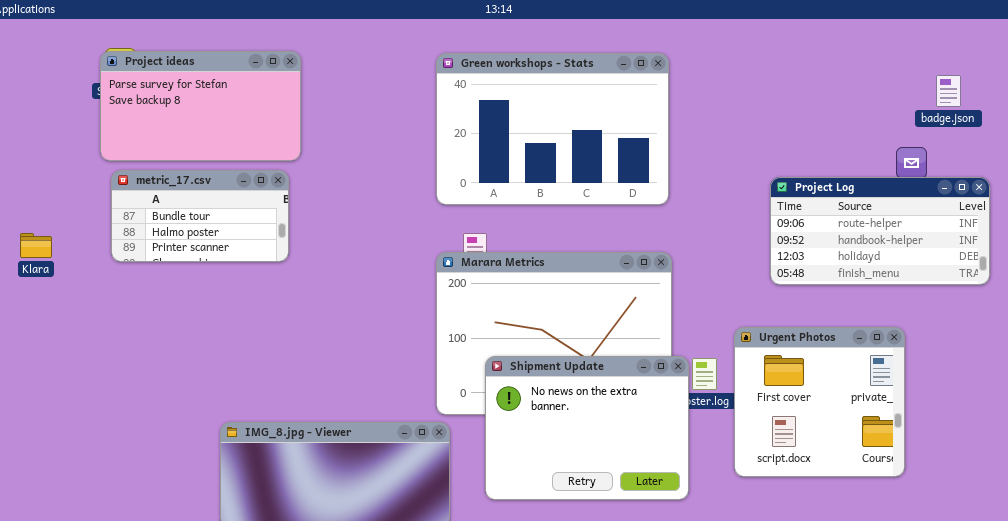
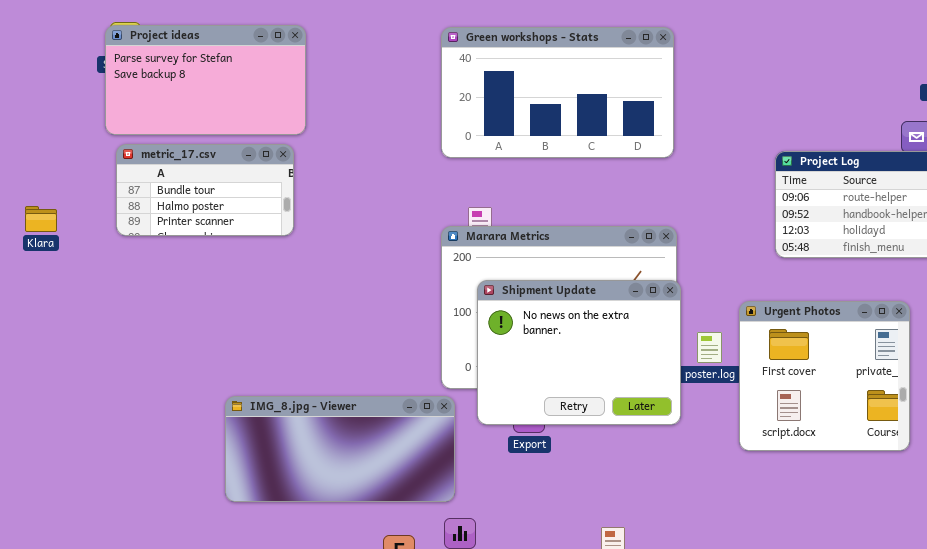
Green workshops - Stats: [436,53,669,205] -> [441,27,674,158], resized
Shipment Update: [485,356,689,500] -> [477,280,681,425], moved

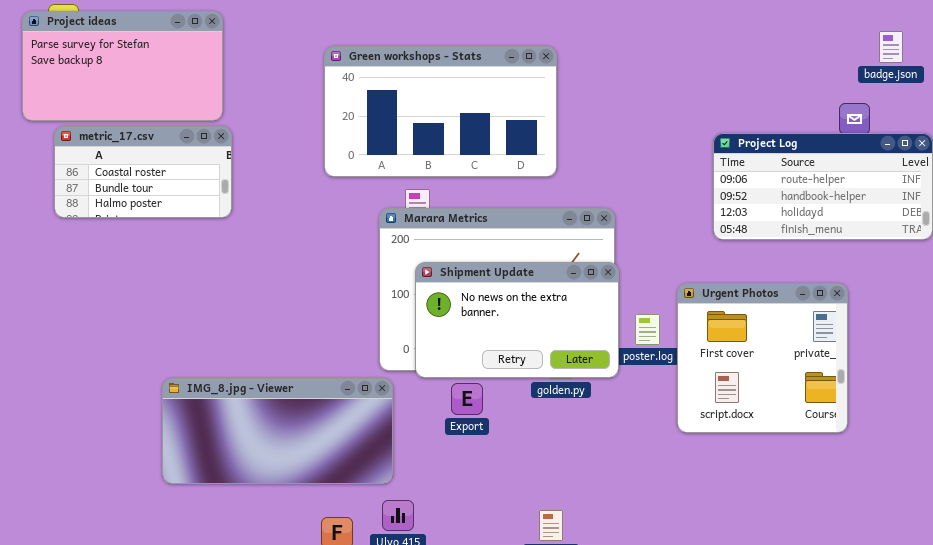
Project ideas: [105,25,306,135] -> [22,11,223,121], moved
Green workshops - Stats: [441,27,674,158] -> [324,46,557,177], moved
metric_17.csv: [116,144,294,236] -> [54,126,232,218], scrolled up 1 row
Shipment Update: [477,280,681,425] -> [415,262,619,378], resized

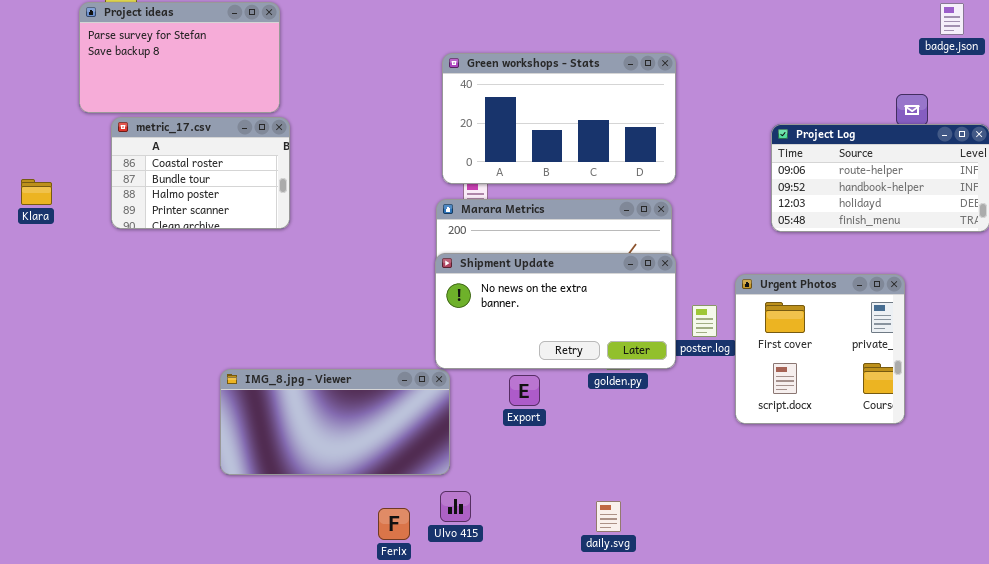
badge.json: [879,31,903,63] -> [940,3,964,35], moved
Green workshops - Stats: [324,46,557,177] -> [442,53,676,184], moved
metric_17.csv: [54,126,232,218] -> [111,117,290,229], resized
Shipment Update: [415,262,619,378] -> [435,253,676,369], resized

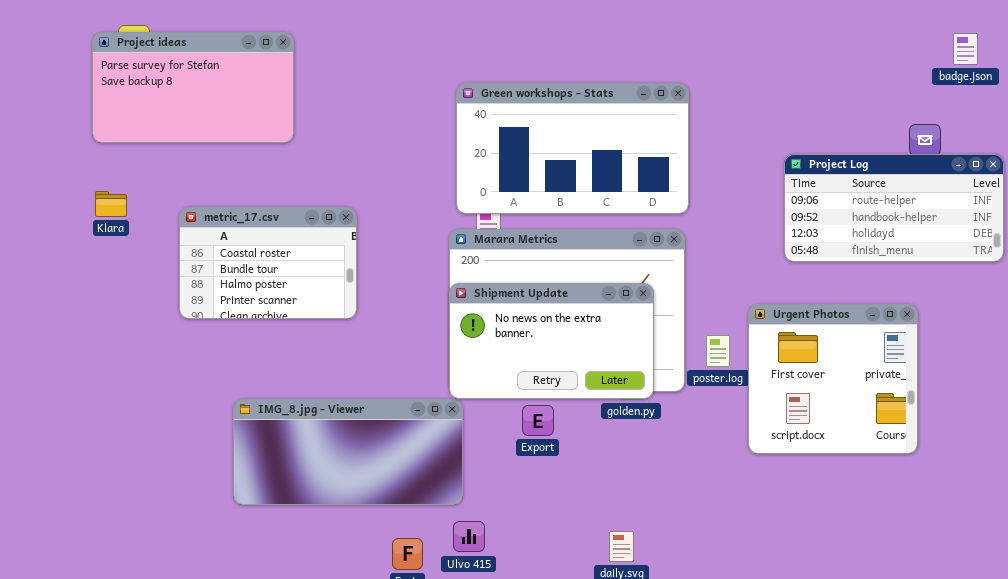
metric_17.csv: [111,117,290,229] -> [179,207,357,319], moved
Klara: [21,179,52,205] -> [95,191,127,217], moved
Shipment Update: [435,253,676,369] -> [449,283,654,399], resized

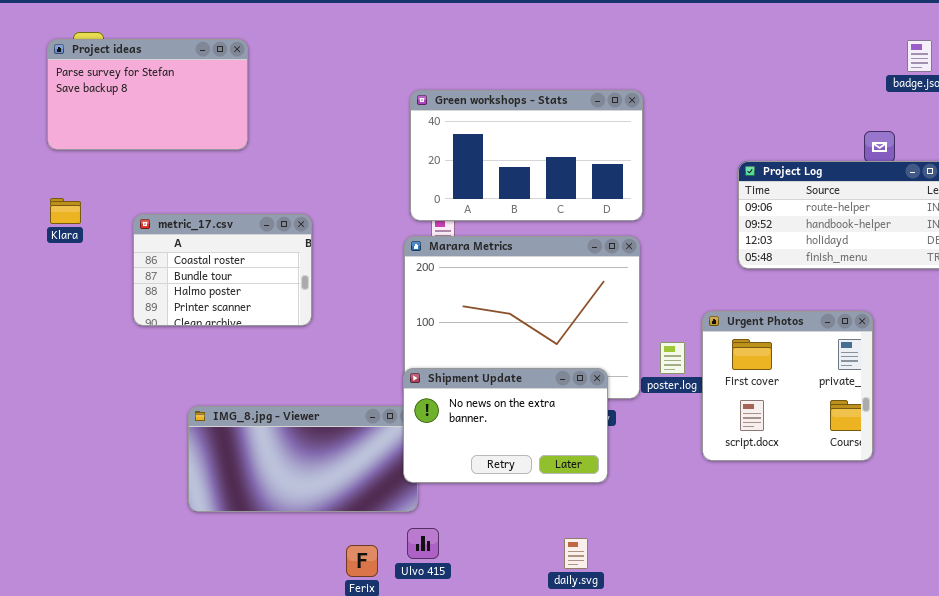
Shipment Update: [449,283,654,399] -> [403,368,608,483], moved

